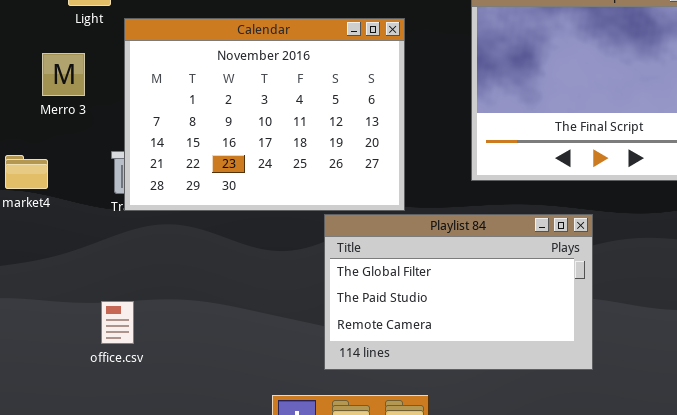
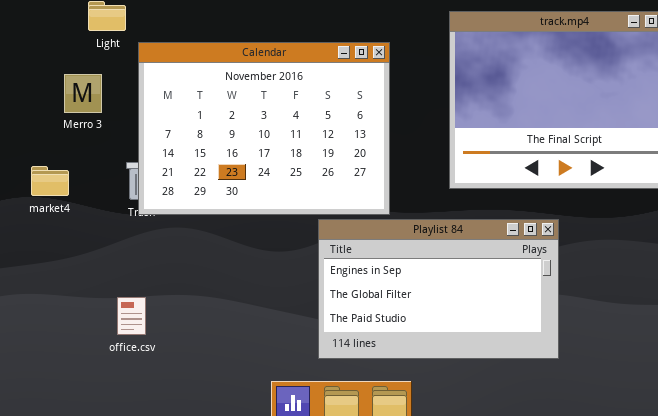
Playlist 84: [324,214,593,370] -> [318,219,559,359], scrolled up 1 row

